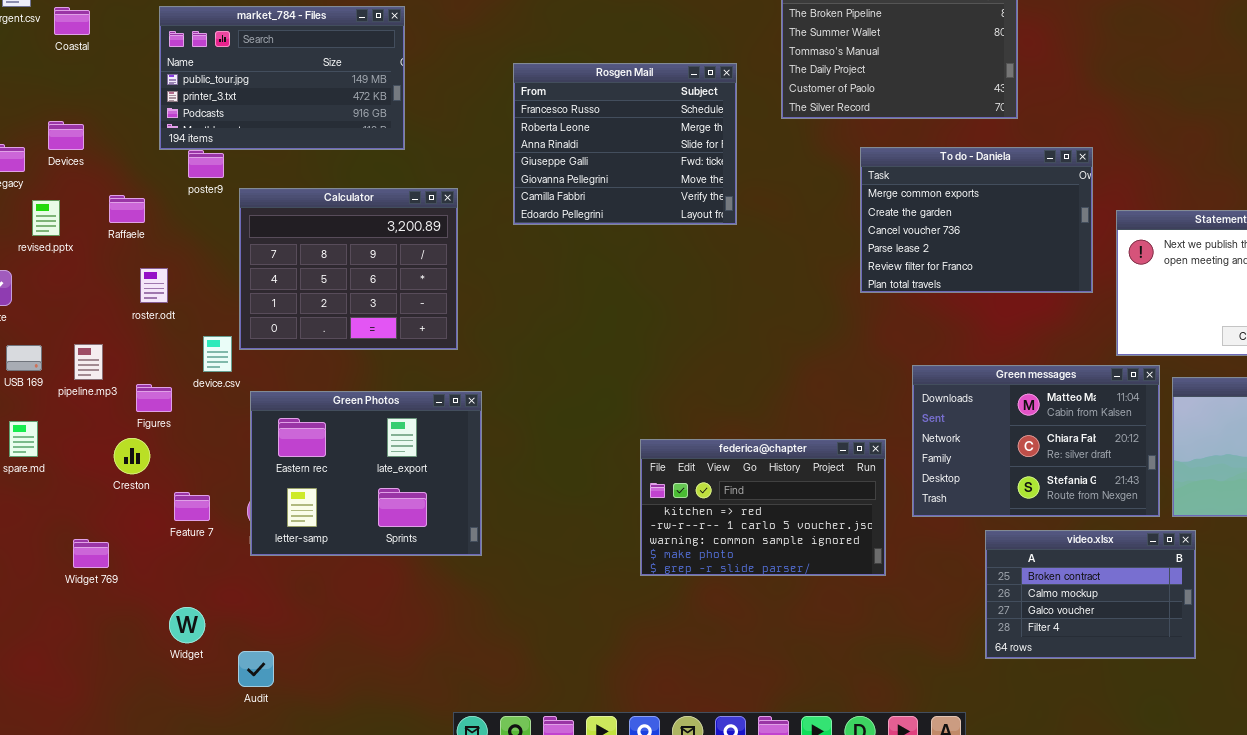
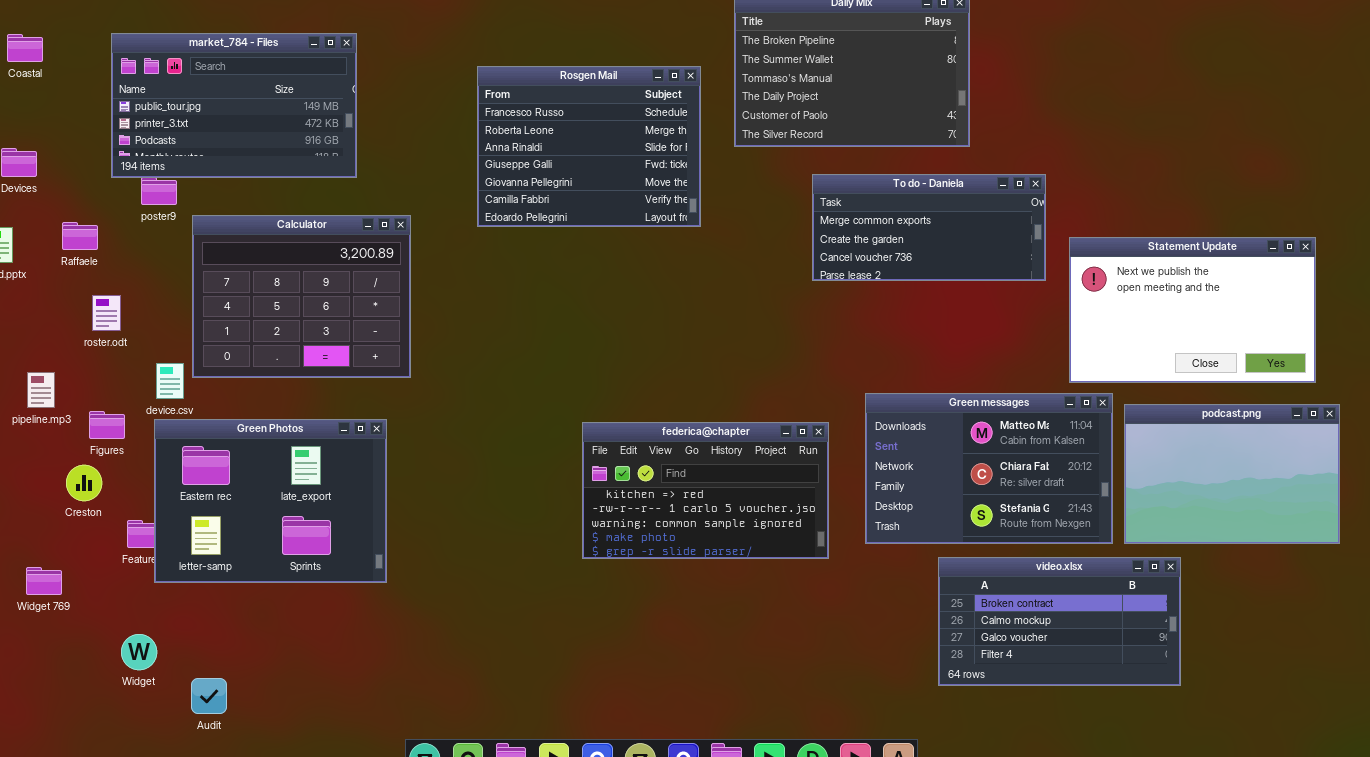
Rosgen Mail: [513,63,737,225] -> [477,66,701,227], moved
To do - Daniela: [860,147,1093,293] -> [812,174,1046,281], resized
Green Photos: [250,391,482,556] -> [154,419,387,583], moved
federica@chapter: [640,439,886,576] -> [582,422,829,559], moved
video.xlsx: [985,530,1196,659] -> [938,557,1181,686], resized

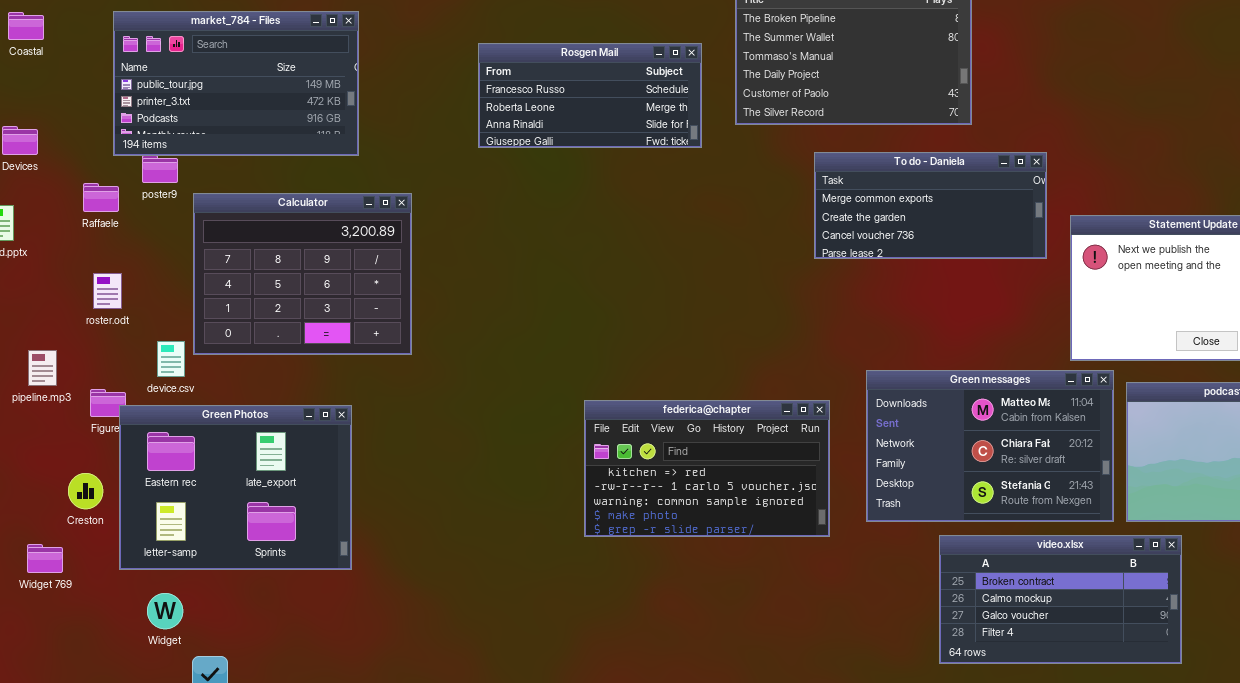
Rosgen Mail: [477,66,701,227] -> [478,43,702,148], resized
Raffaele: [62,222,98,250] -> [83,183,119,212], moved
Green Photos: [154,419,387,583] -> [119,405,352,570], moved
Creston: [66,465,102,501] -> [68,473,103,509], moved
Widget: [121,634,157,670] -> [147,593,183,629], moved

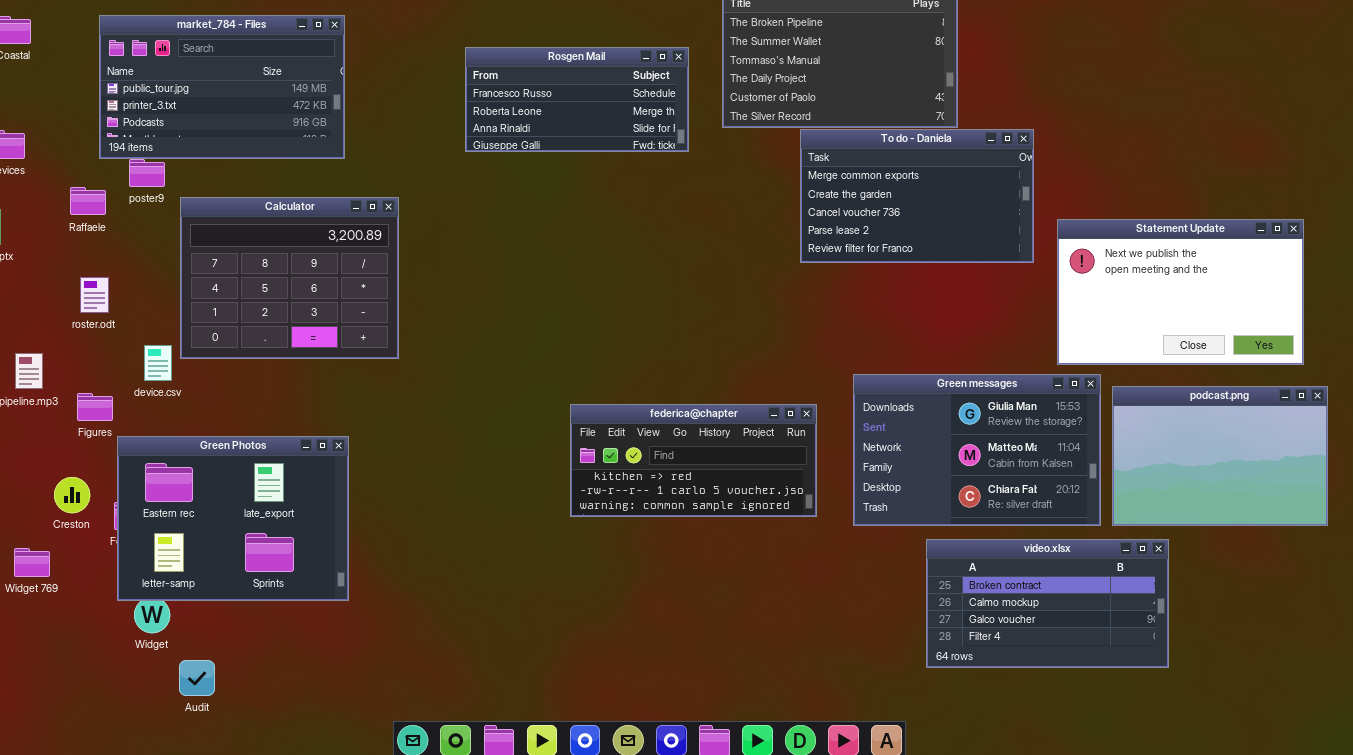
To do - Daniela: [814,152,1047,259] -> [800,129,1034,263], resized
Green messages: [866,370,1114,522] -> [853,374,1101,526], scrolled up 1 row
federica@chapter: [584,400,830,537] -> [570,404,817,517], resized
Green Photos: [119,405,352,570] -> [117,436,349,601], moved

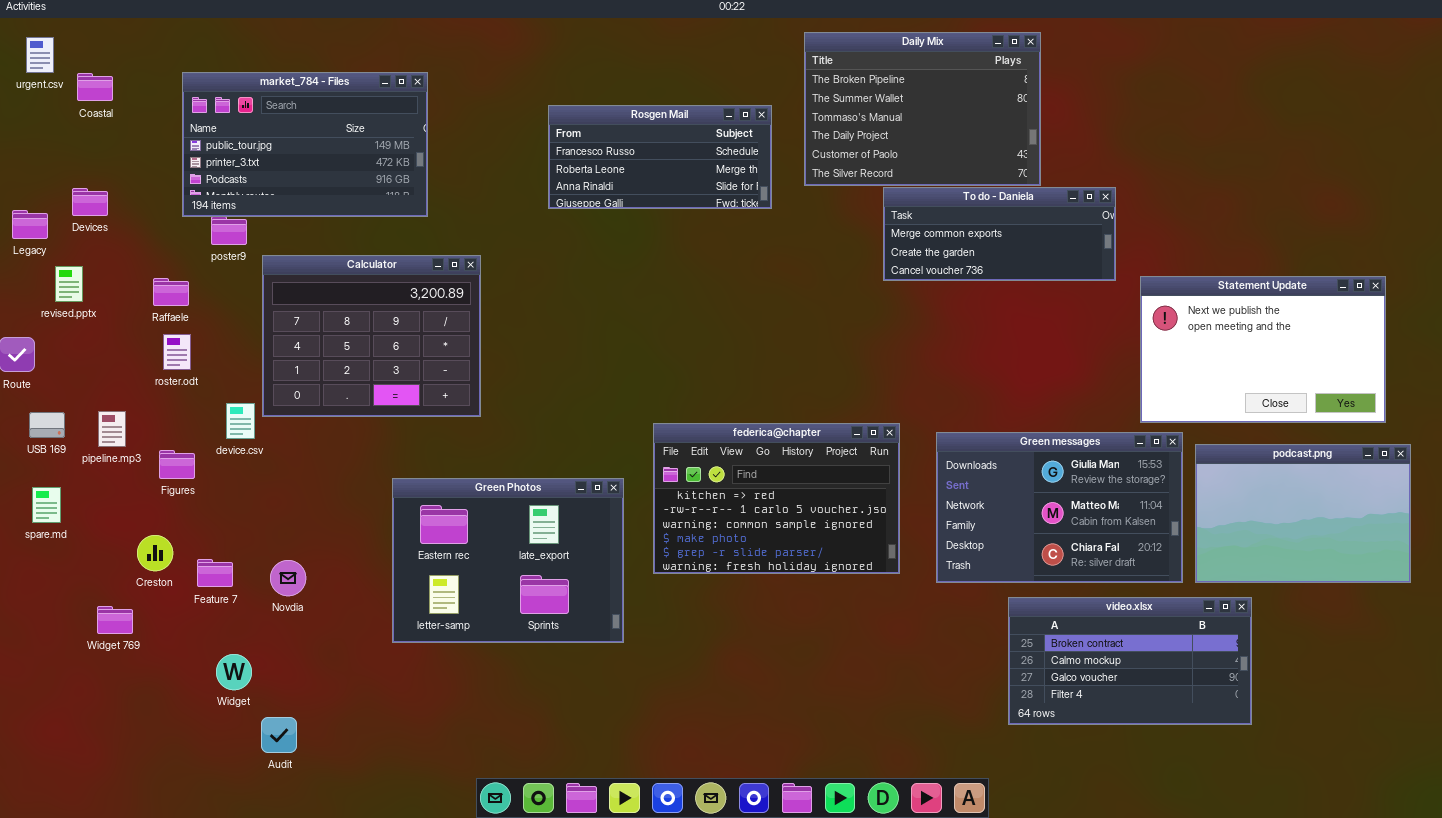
To do - Daniela: [800,129,1034,263] -> [883,187,1116,281], resized
Raffaele: [70,187,106,215] -> [153,278,189,306], moved
federica@chapter: [570,404,817,517] -> [653,423,900,574], resized
Green Photos: [117,436,349,601] -> [392,478,624,643], moved

